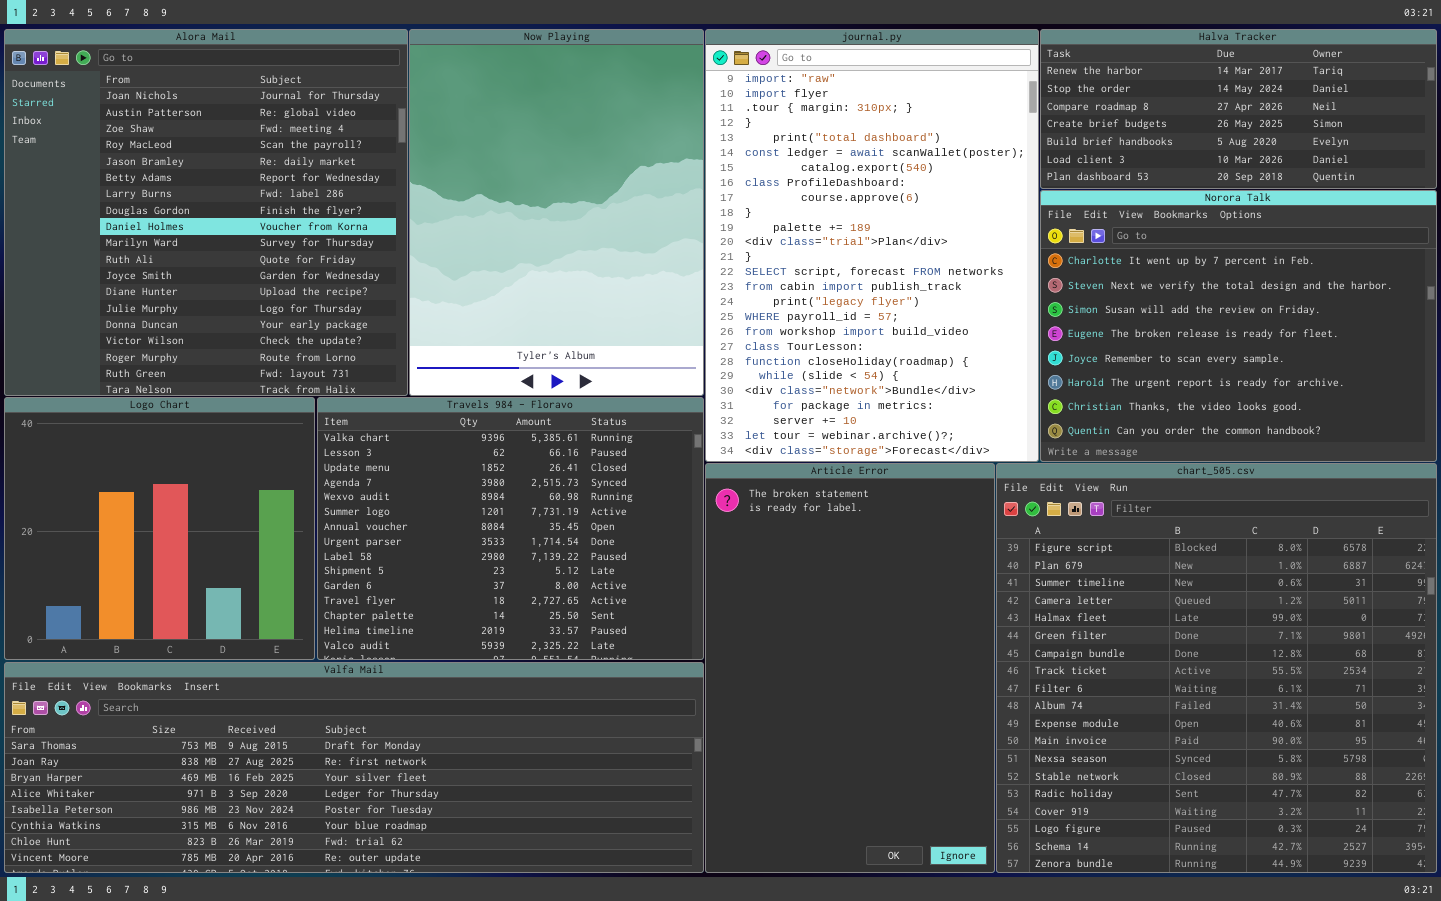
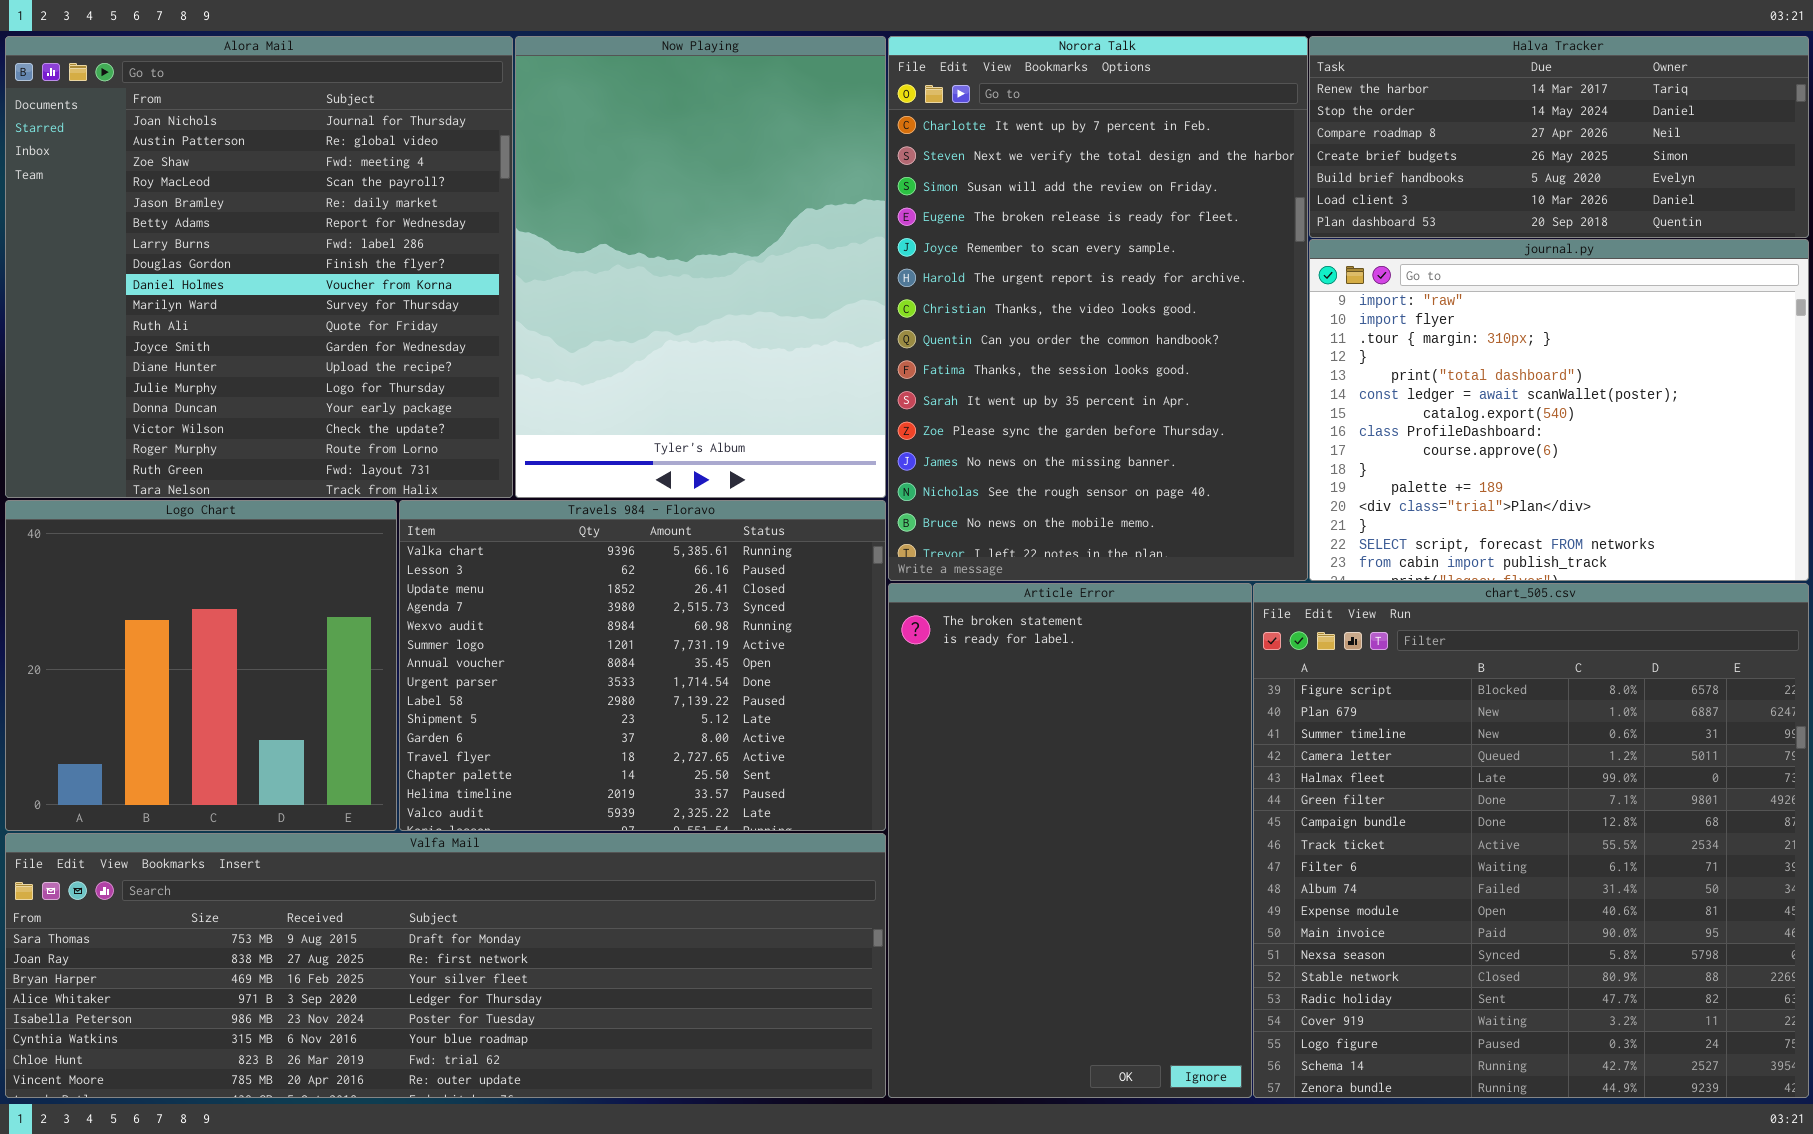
journal.py: [705,29,1039,462] -> [1309,239,1809,581], moved, resized
Norora Talk: [1040,190,1437,462] -> [888,36,1308,581], moved, resized

